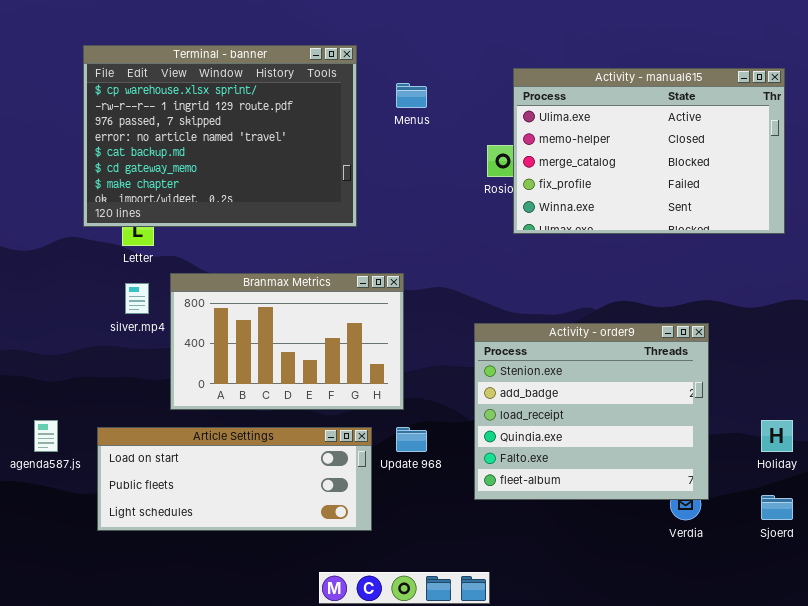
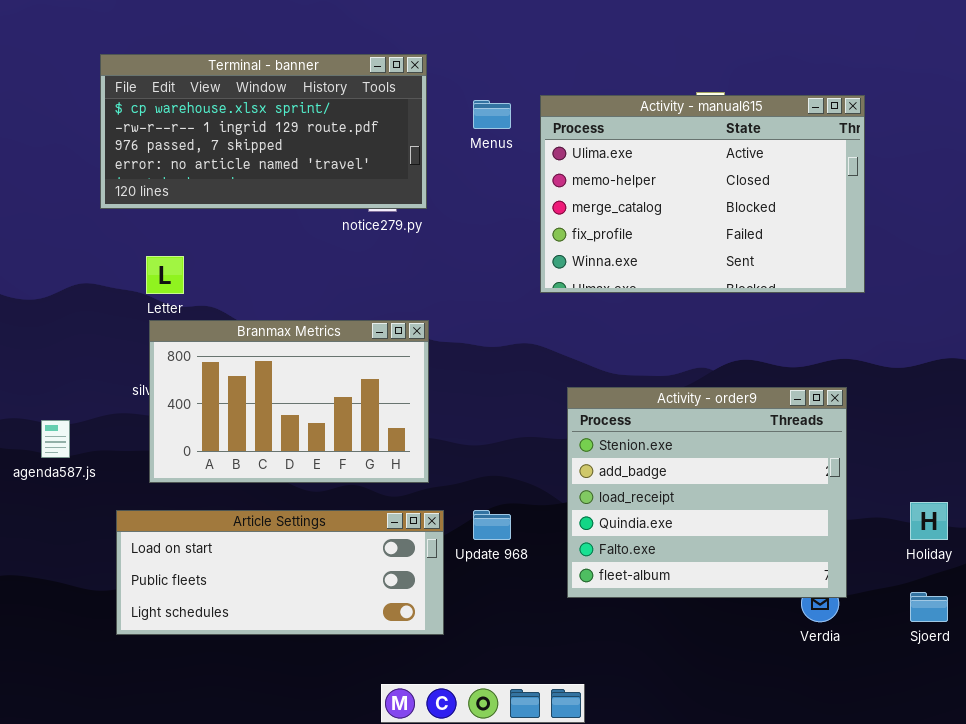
Terminal - banner: [83,45,357,227] -> [100,54,427,209], resized
Activity - manual615: [513,68,785,234] -> [540,95,865,293], moved
Branmax Metrics: [170,273,404,410] -> [149,320,429,483], moved
agenda587.js: [34,420,58,452] -> [41,420,70,458], moved

